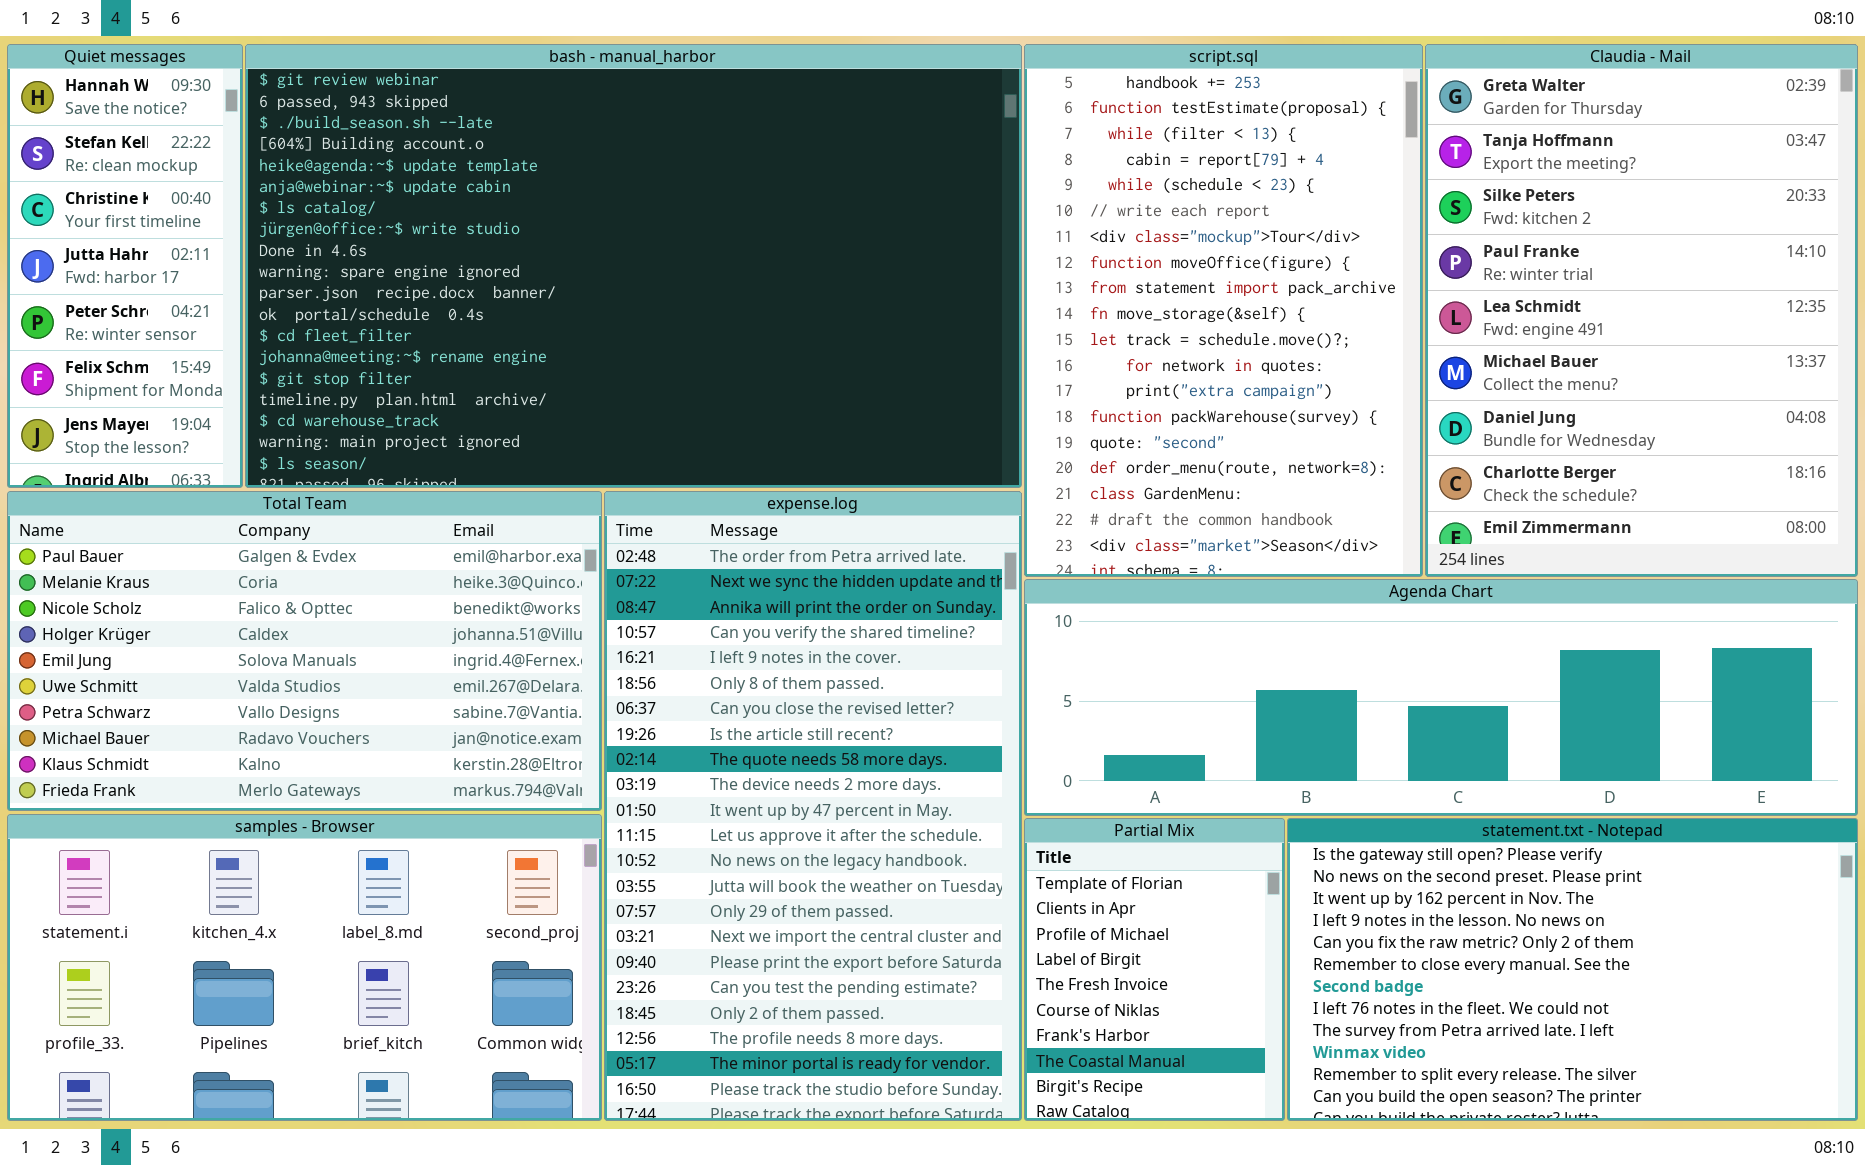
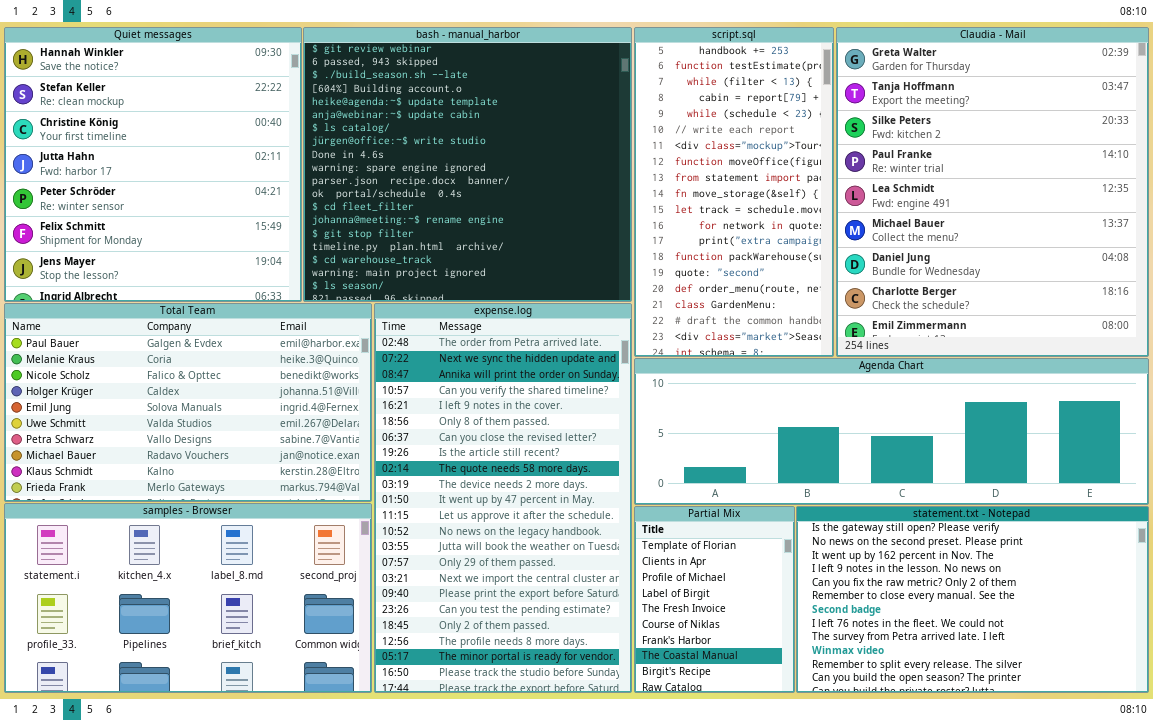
Quiet messages: [7,44,243,488] -> [4,27,302,302], resized
bash - manual_harbor: [245,44,1022,488] -> [303,27,632,302], resized
script.sql: [1024,44,1423,577] -> [634,27,834,357], resized
Claudia - Mail: [1425,44,1858,577] -> [836,27,1149,357], resized

